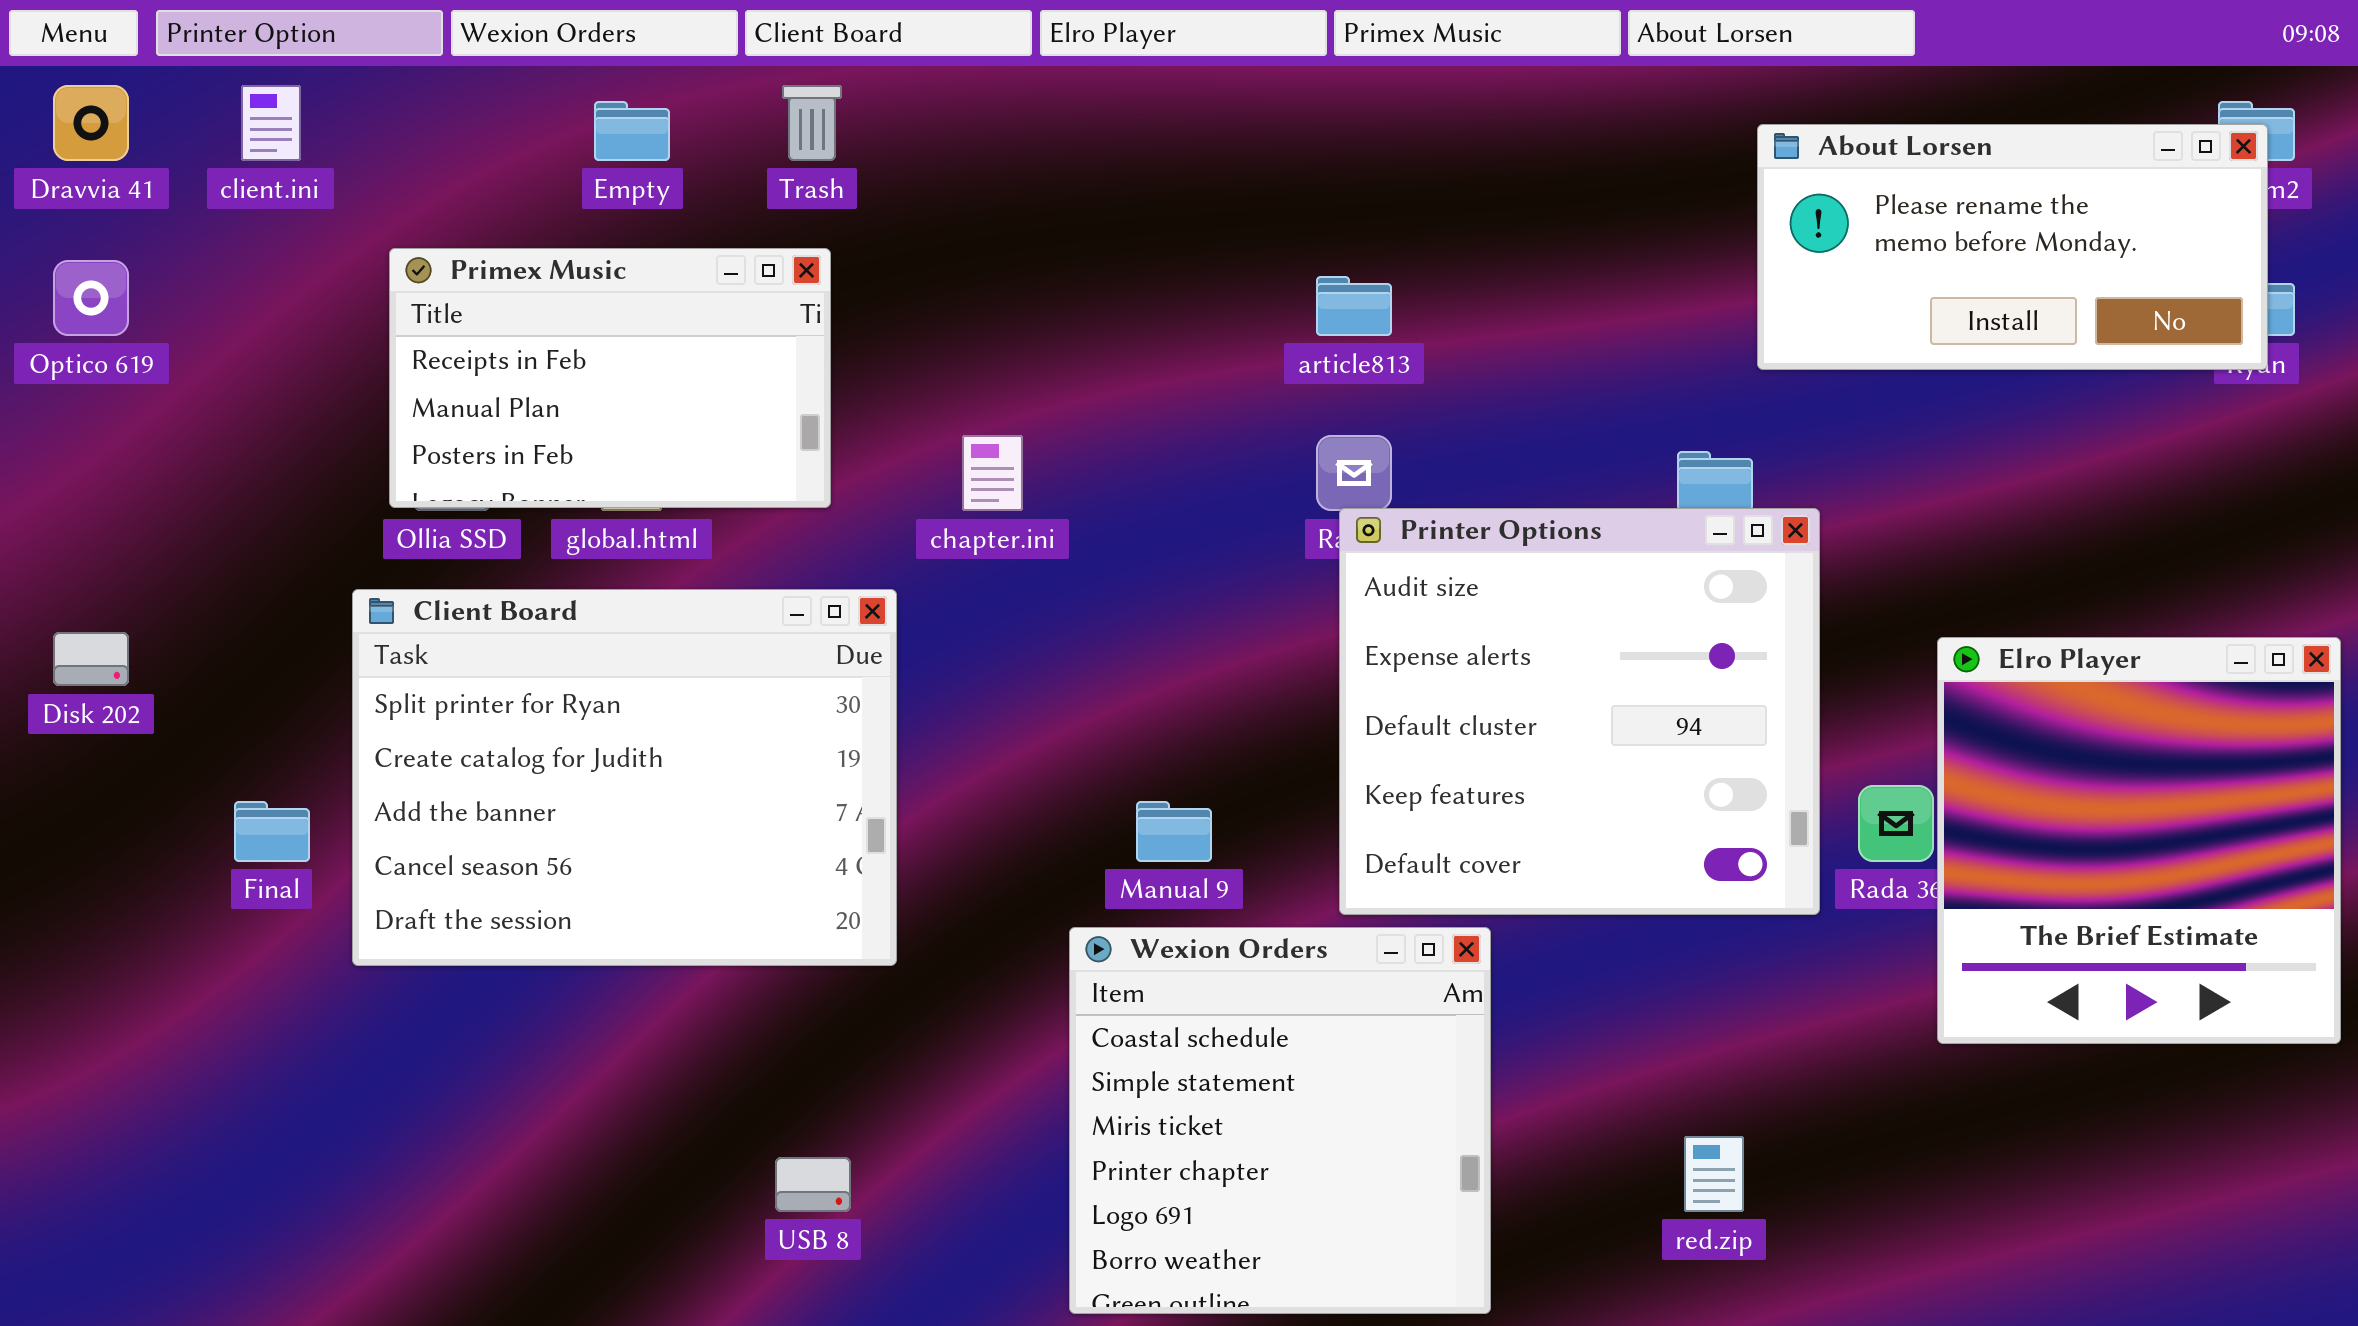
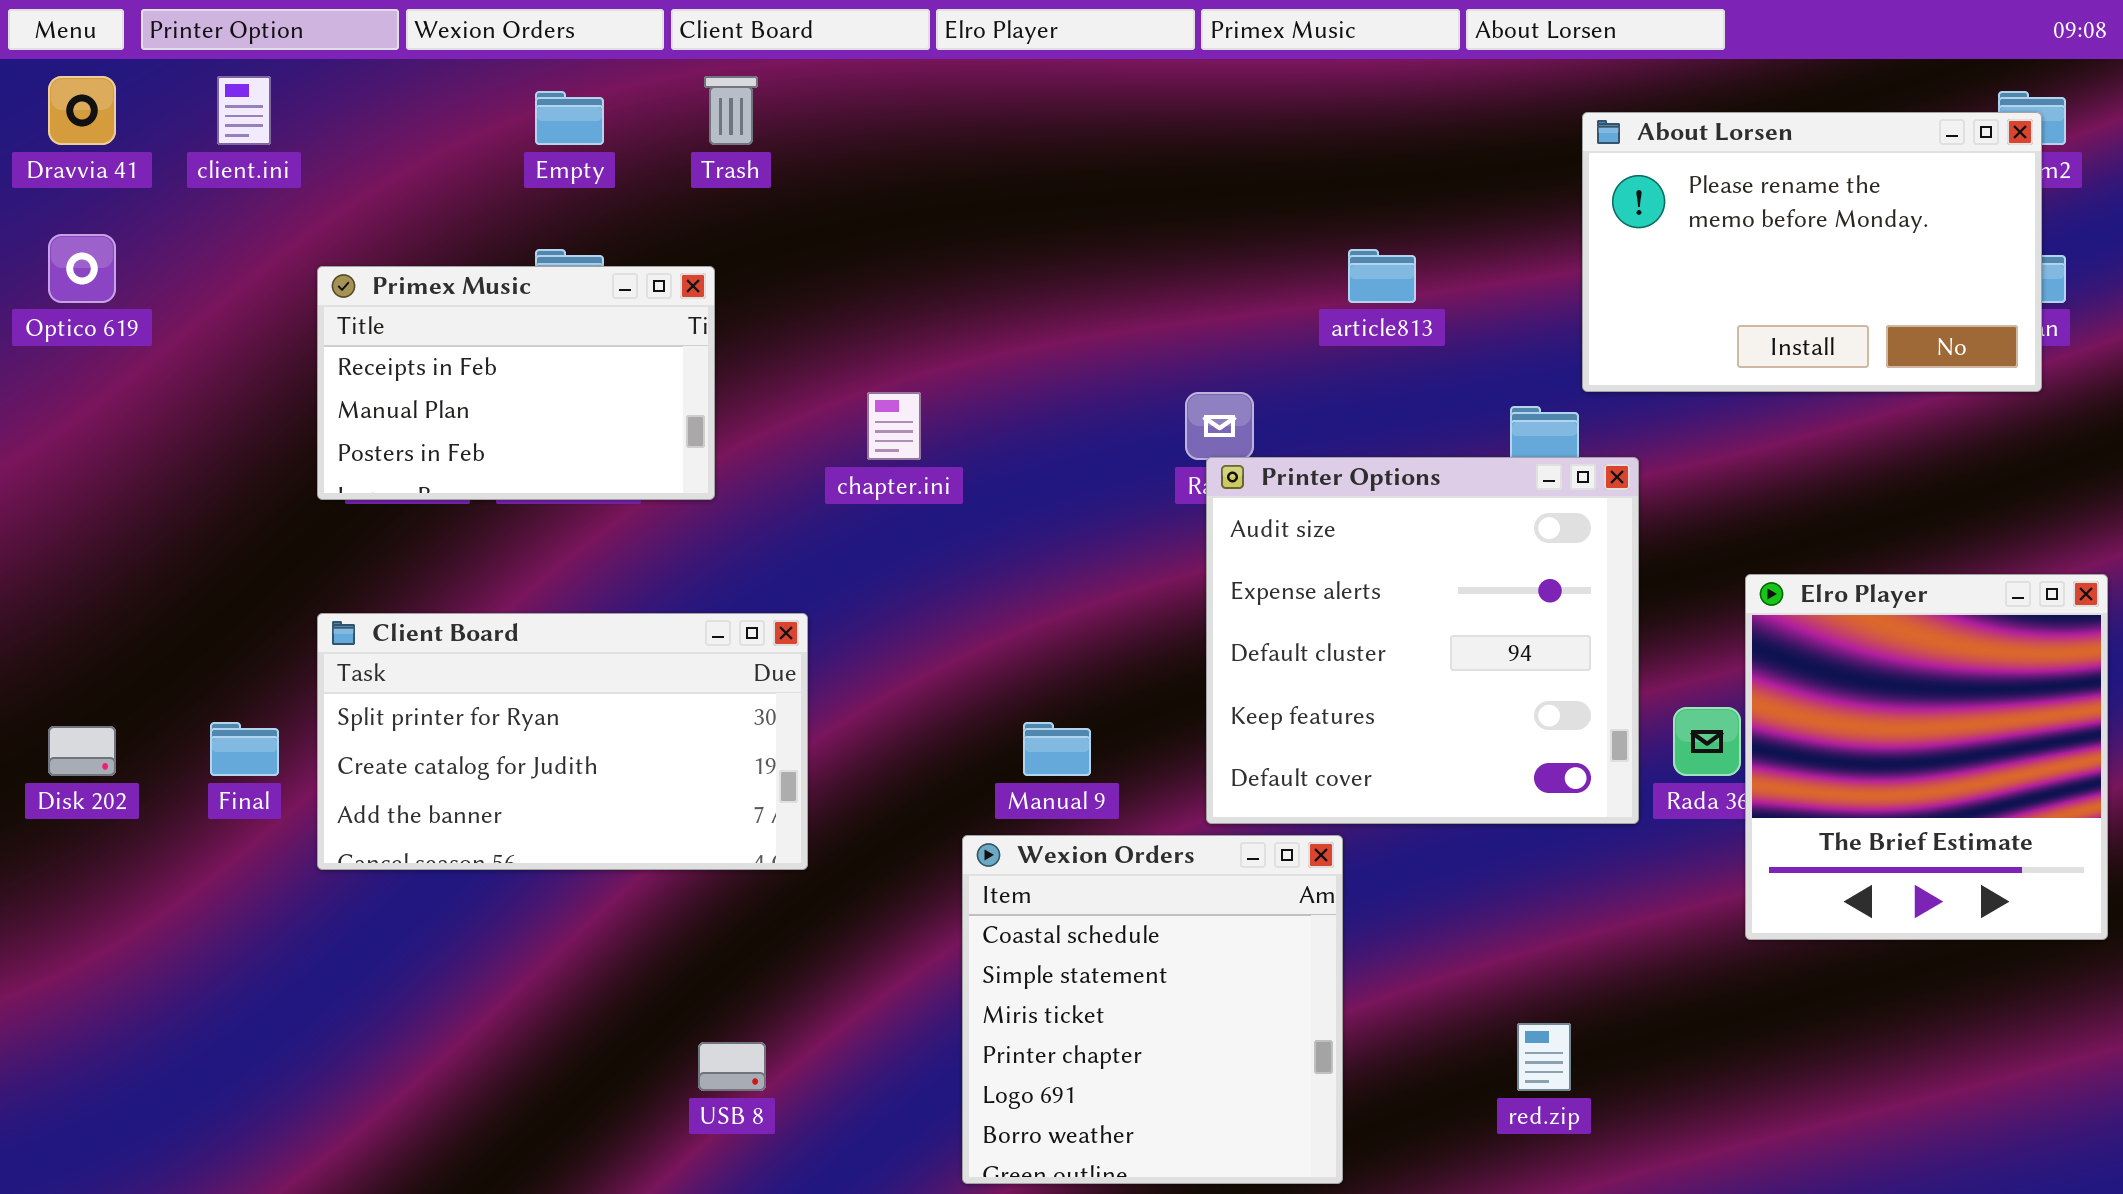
About Lorsen: [1757,124,2268,370] -> [1582,112,2042,392], resized
Primex Music: [389,248,831,508] -> [317,266,715,500], moved
article813: [1316,276,1392,336] -> [1348,249,1416,303], moved
Client Board: [352,589,897,966] -> [317,613,808,870], resized
Disk 202: [53,632,129,686] -> [48,726,116,776], moved

